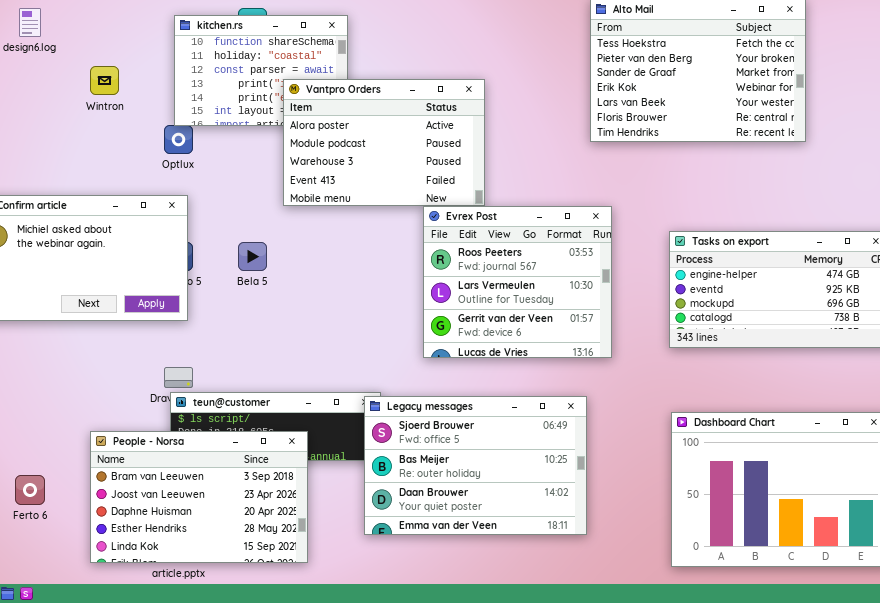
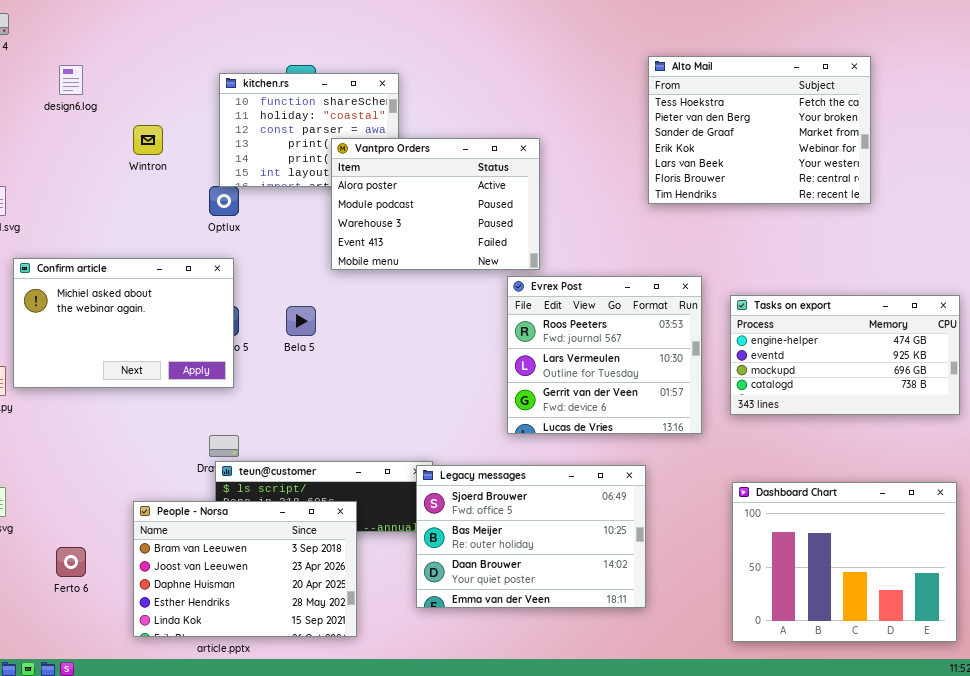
Evrex Post: [423,206,612,358] -> [507,276,702,434], moved

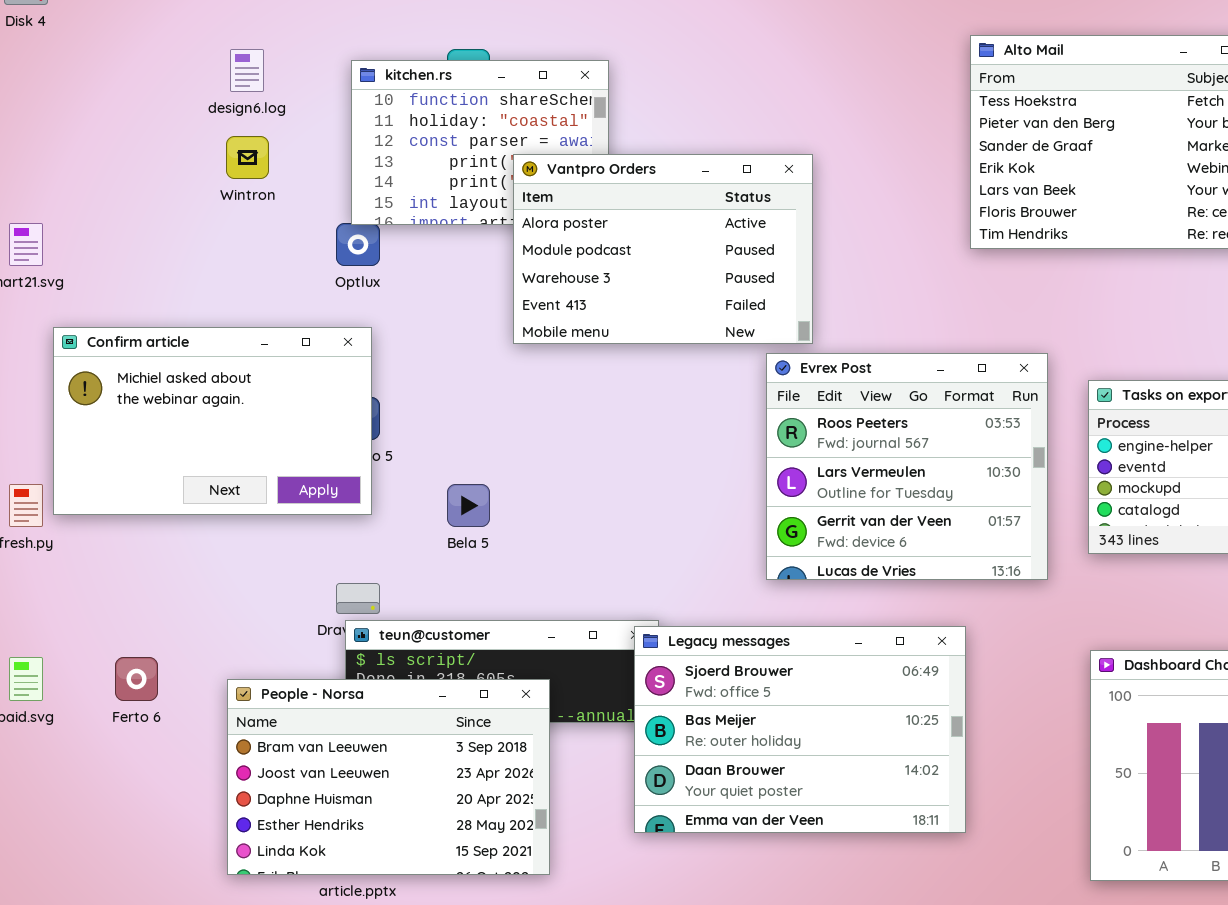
design6.log: [59,65,83,95] -> [230,49,264,92], moved
Bela 5: [286,306,316,336] -> [447,484,490,527], moved
Ferto 6: [56,547,86,577] -> [115,657,158,701], moved

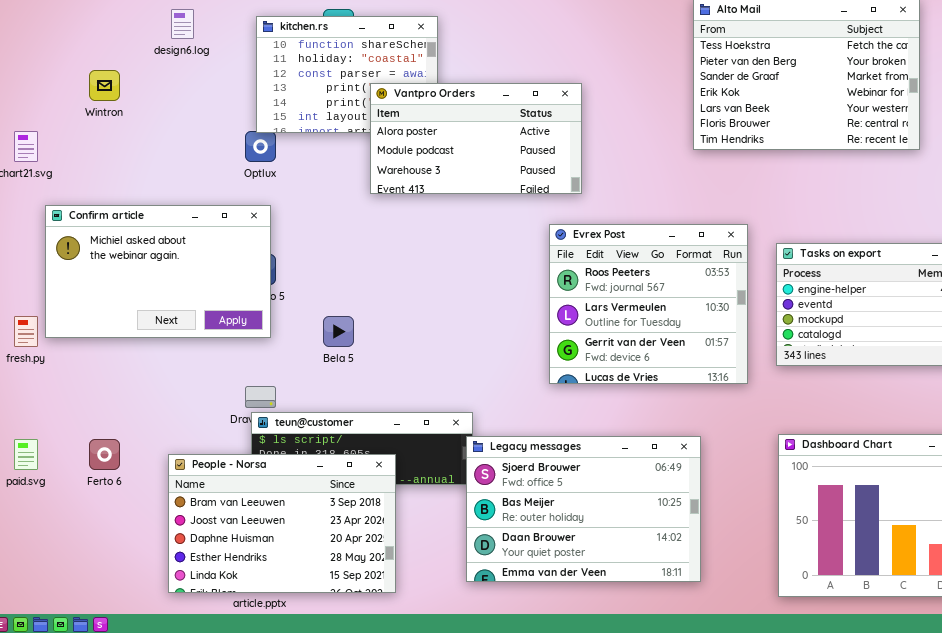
Wintron: [226,136,269,179] -> [89,70,120,101], moved
Vantpro Orders: [513,154,813,344] -> [370,83,582,194], resized
Legacy messages: [634,626,966,833] -> [466,436,701,582], moved

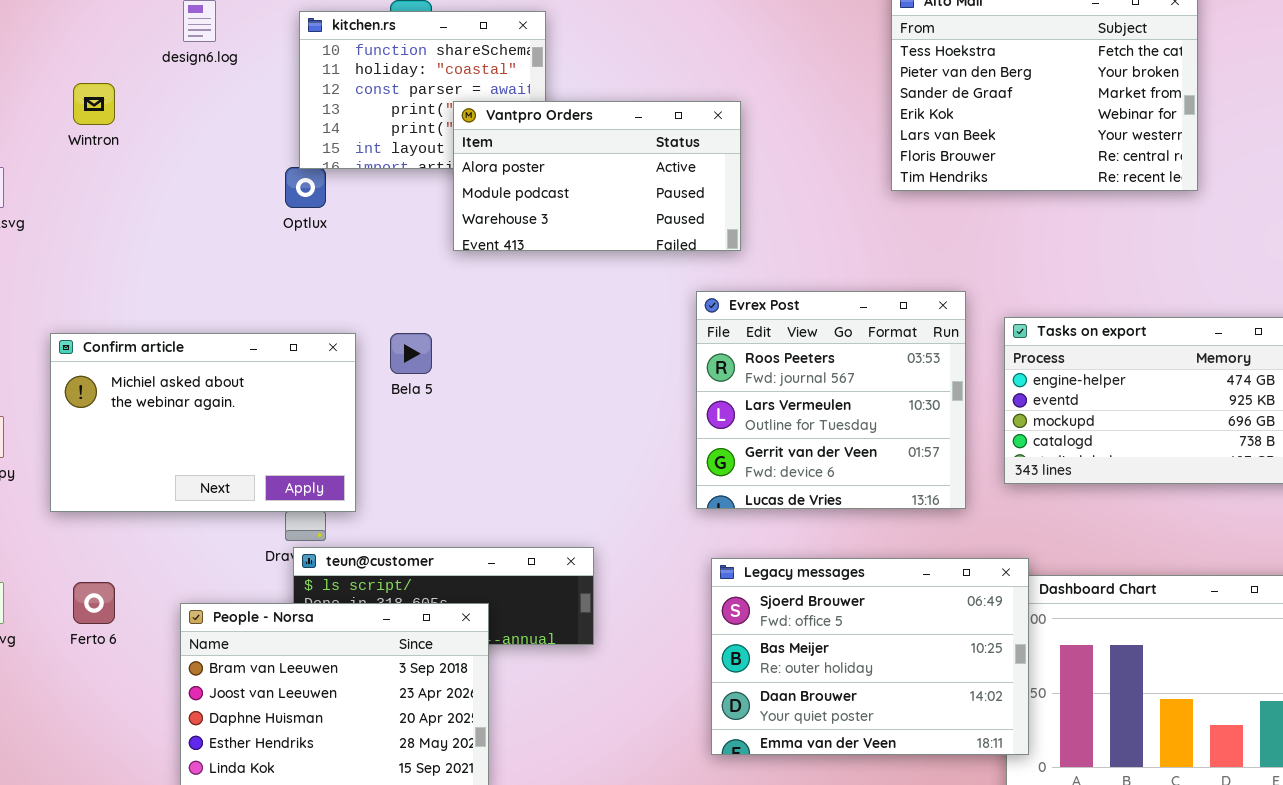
Confirm article: [45,205,271,338] -> [50,333,356,512], moved
Bela 5: [323,316,354,347] -> [390,333,432,374], moved
Legacy messages: [466,436,701,582] -> [711,558,1029,755], moved

